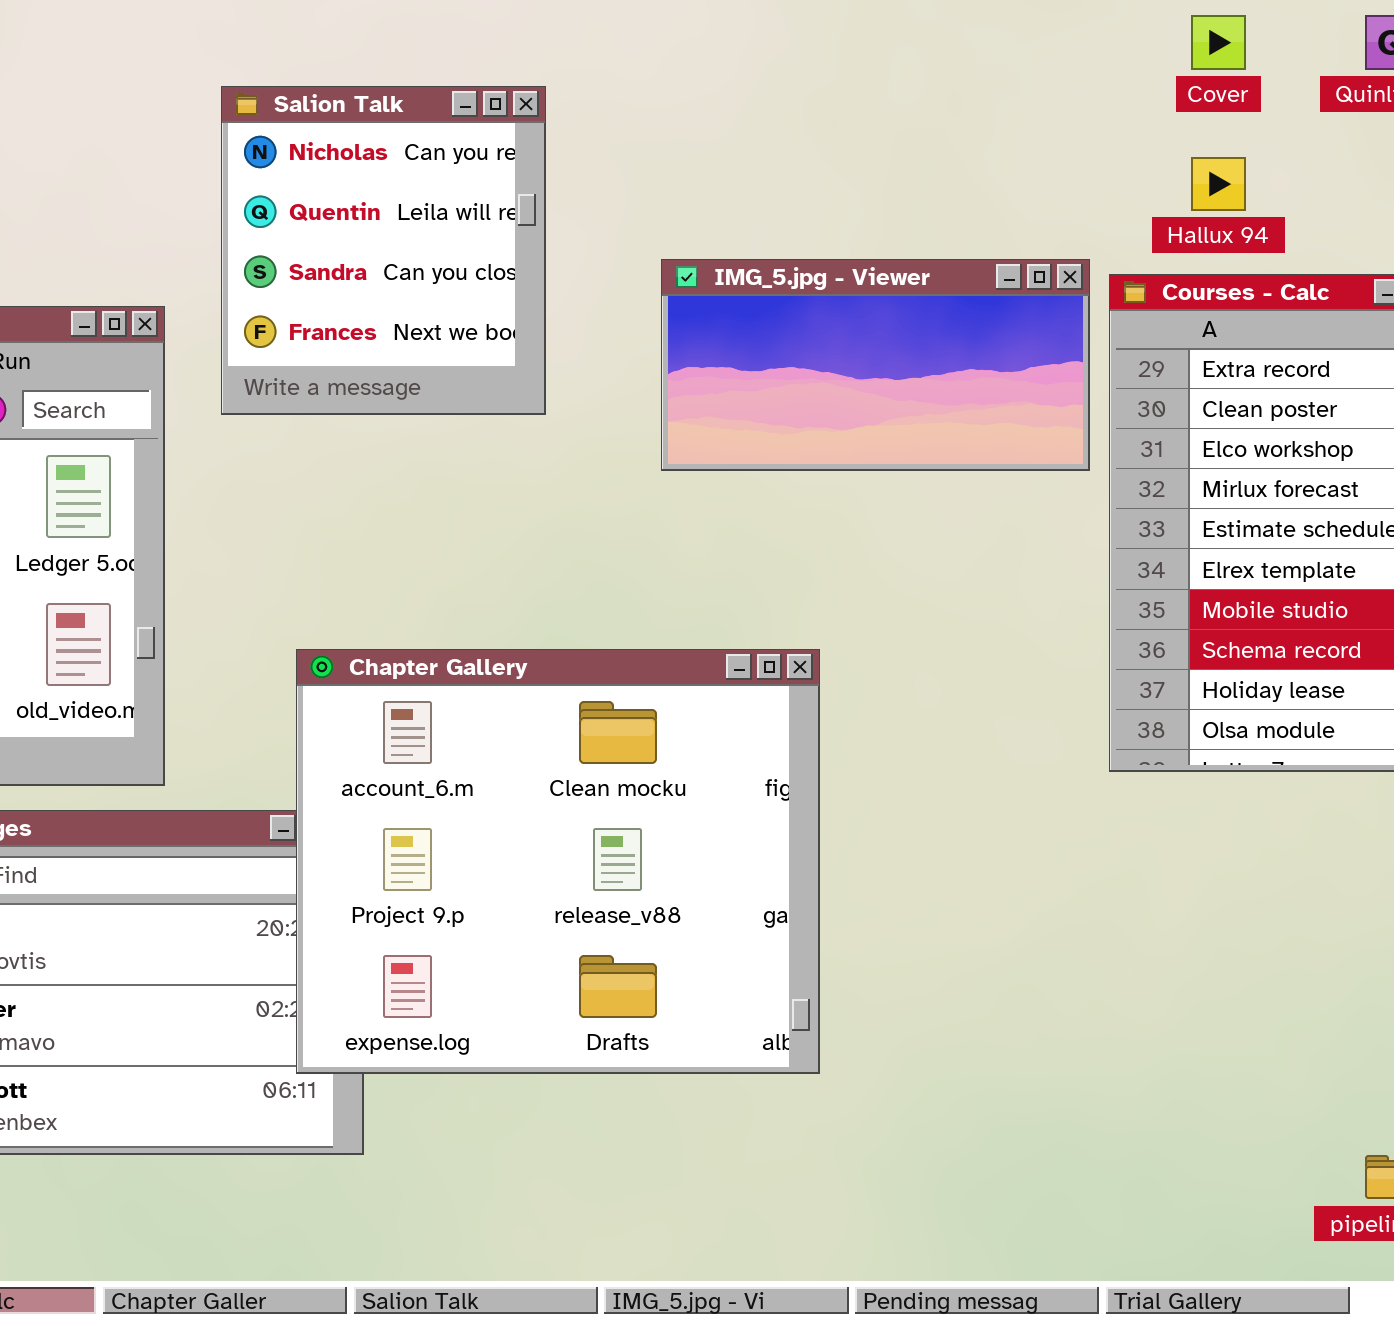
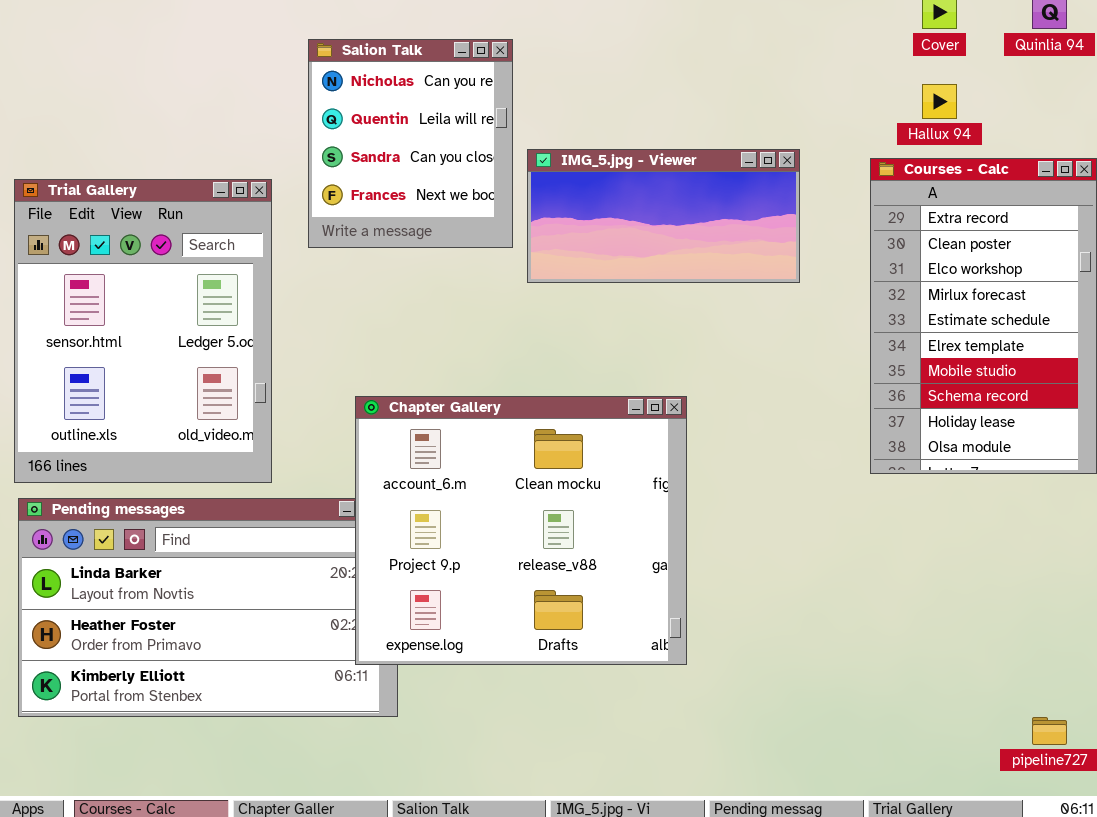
IMG_5.jpg - Viewer: [661,259,1090,471] -> [527,149,800,283], moved

